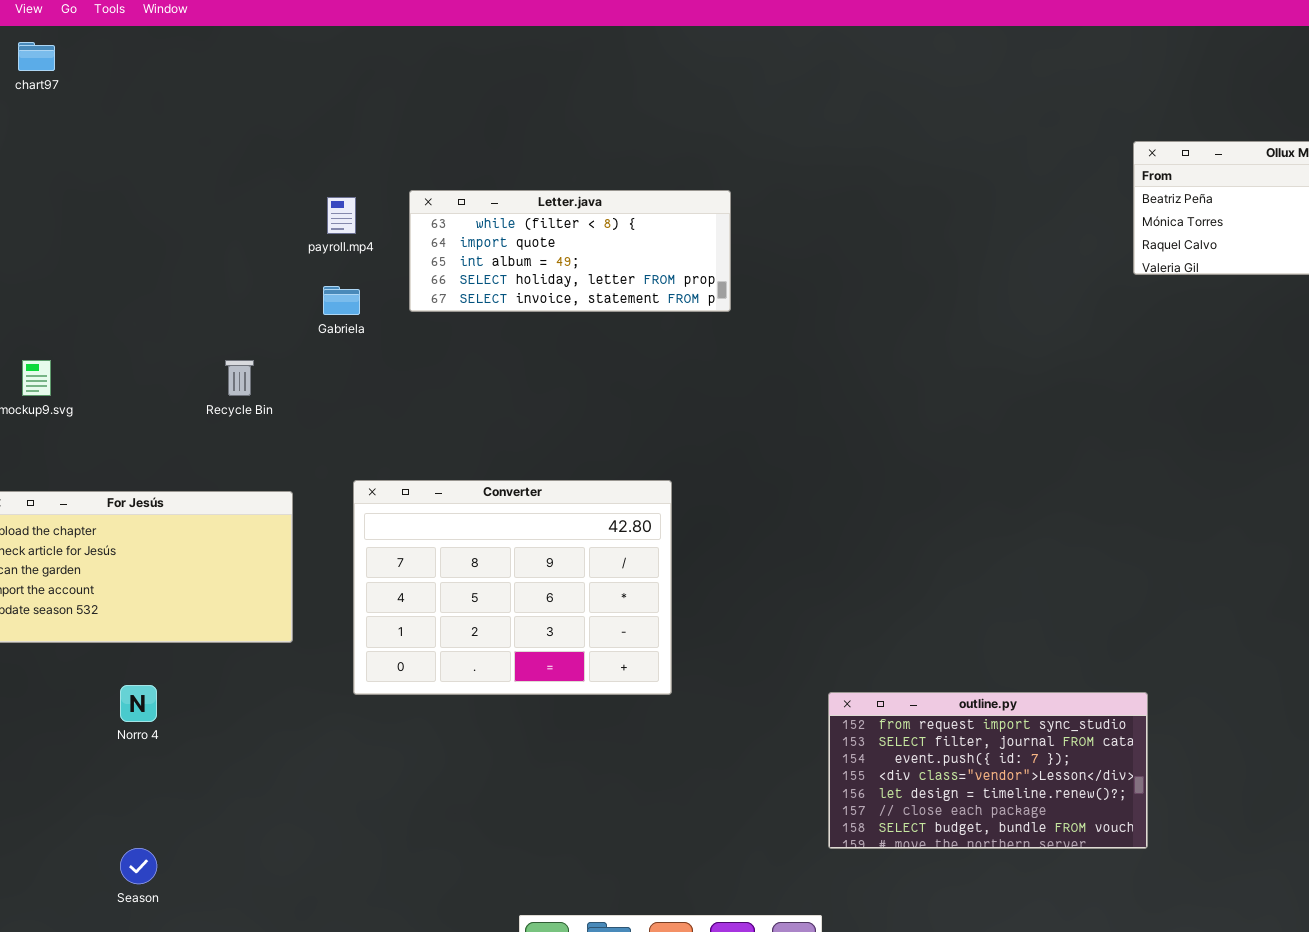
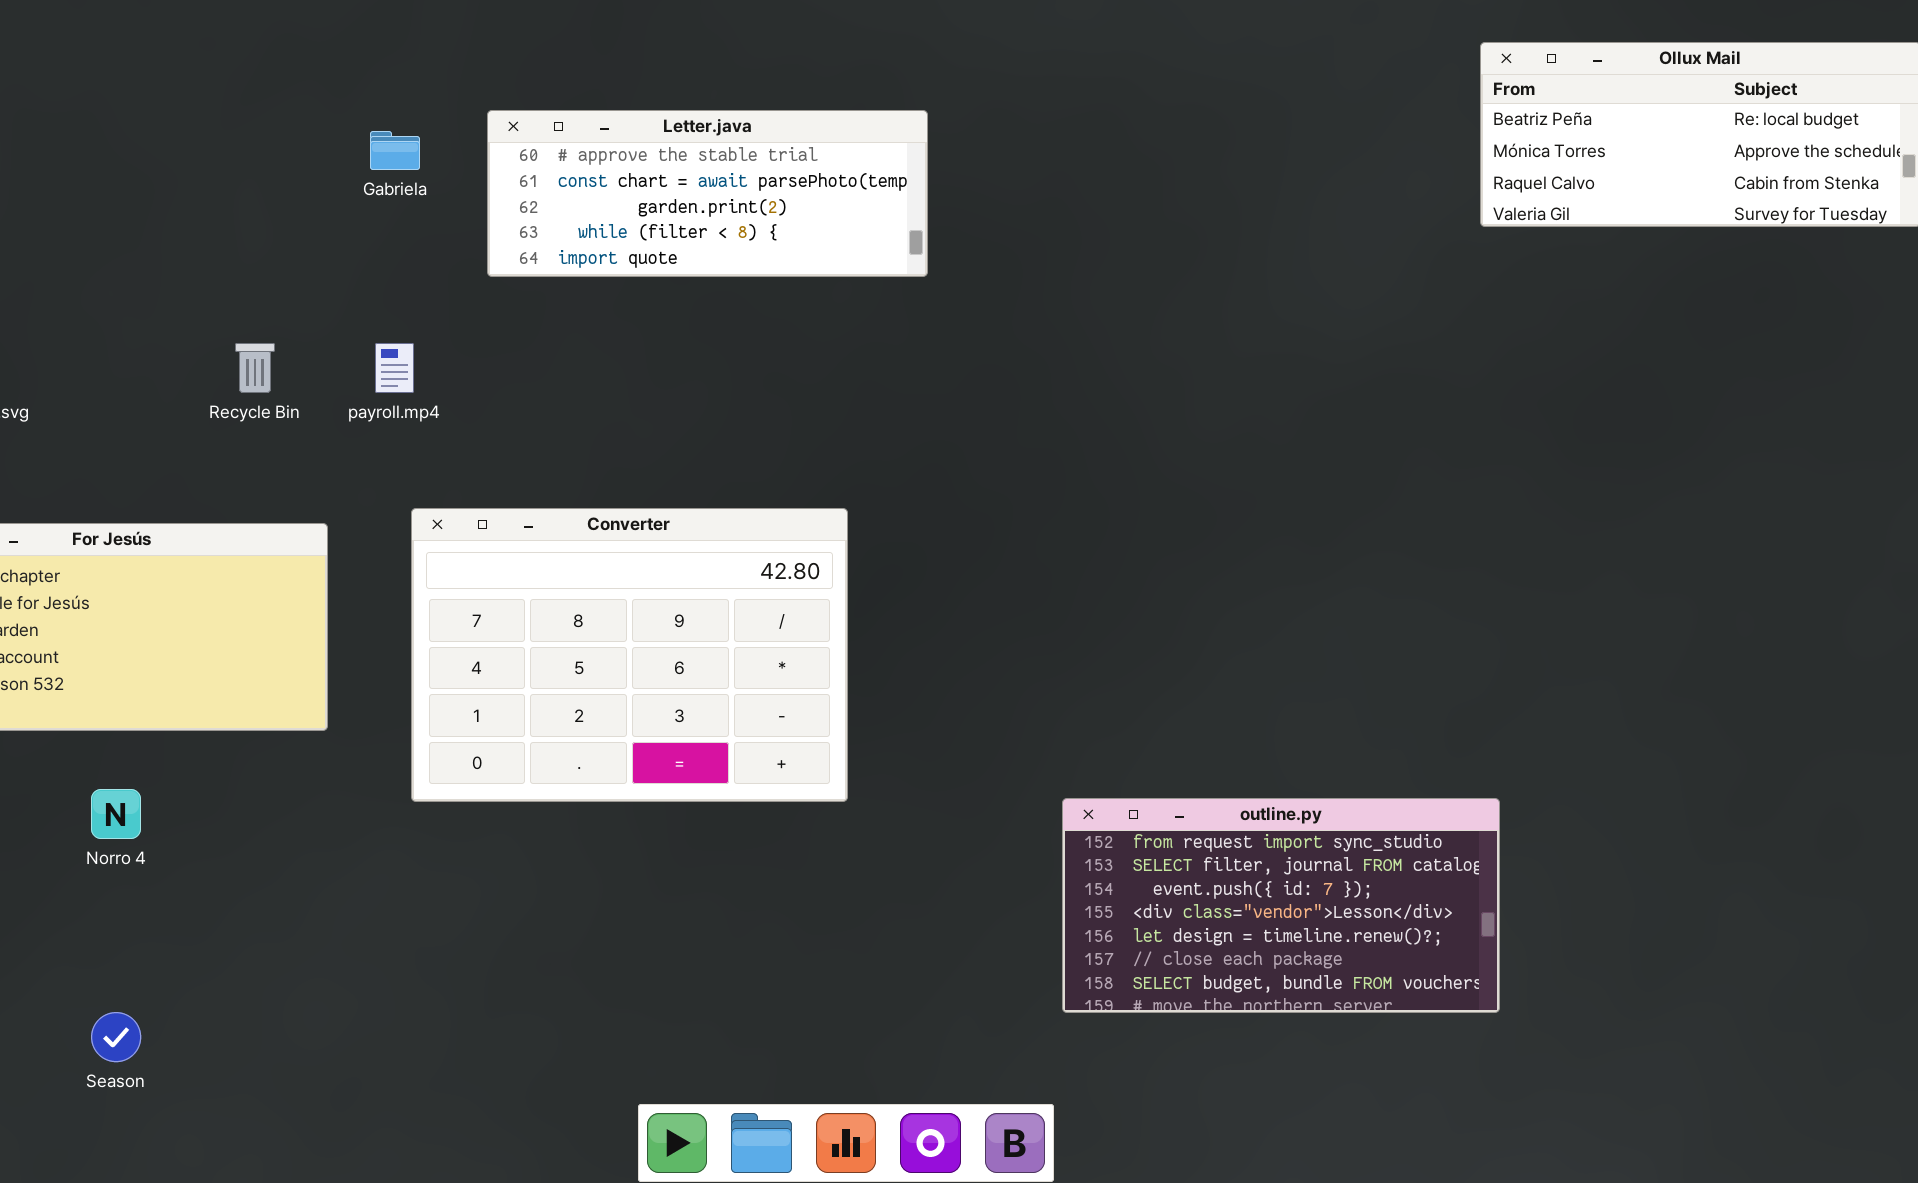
Letter.java: [409,190,731,312] -> [487,110,928,277], scrolled up 3 rows
payroll.mp4: [327,197,356,234] -> [375,343,414,393], moved
Gabriela: [323,286,360,315] -> [370,131,420,170], moved

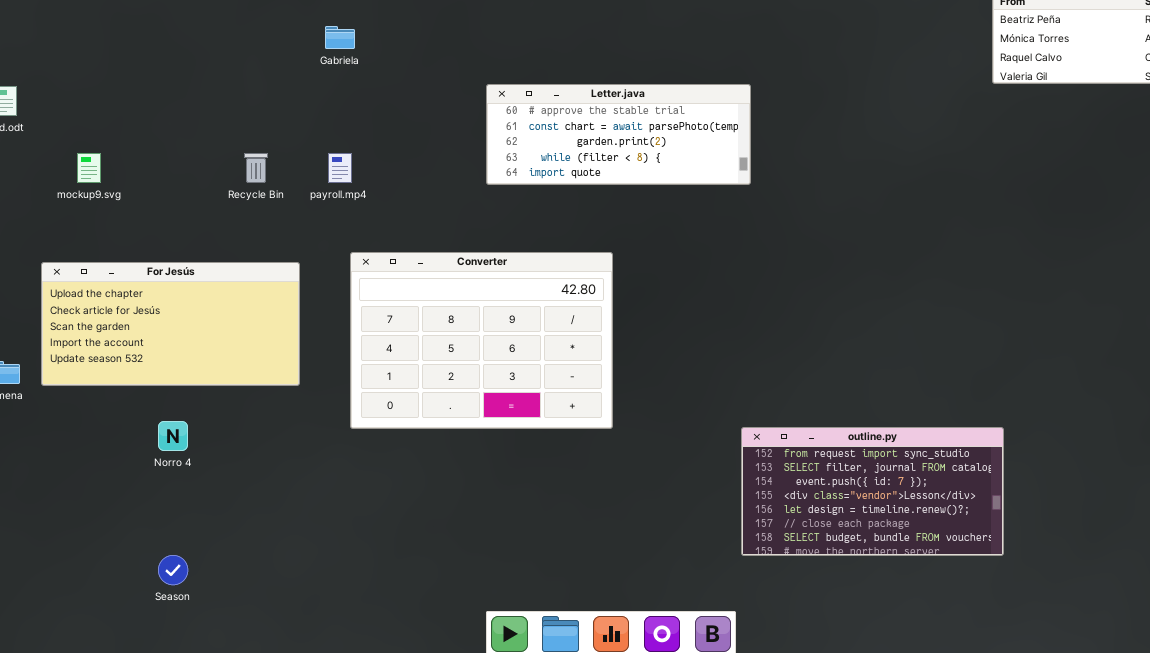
Letter.java: [487,110,928,277] -> [486,84,751,185], moved

